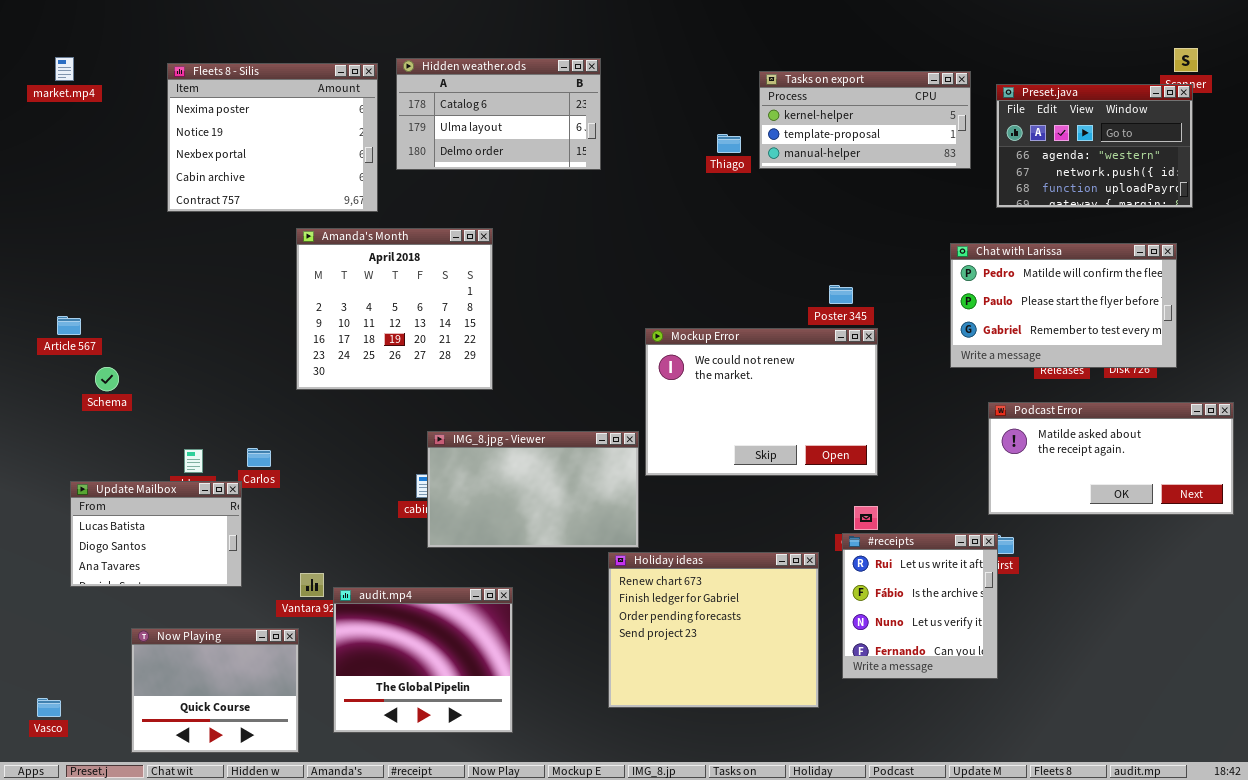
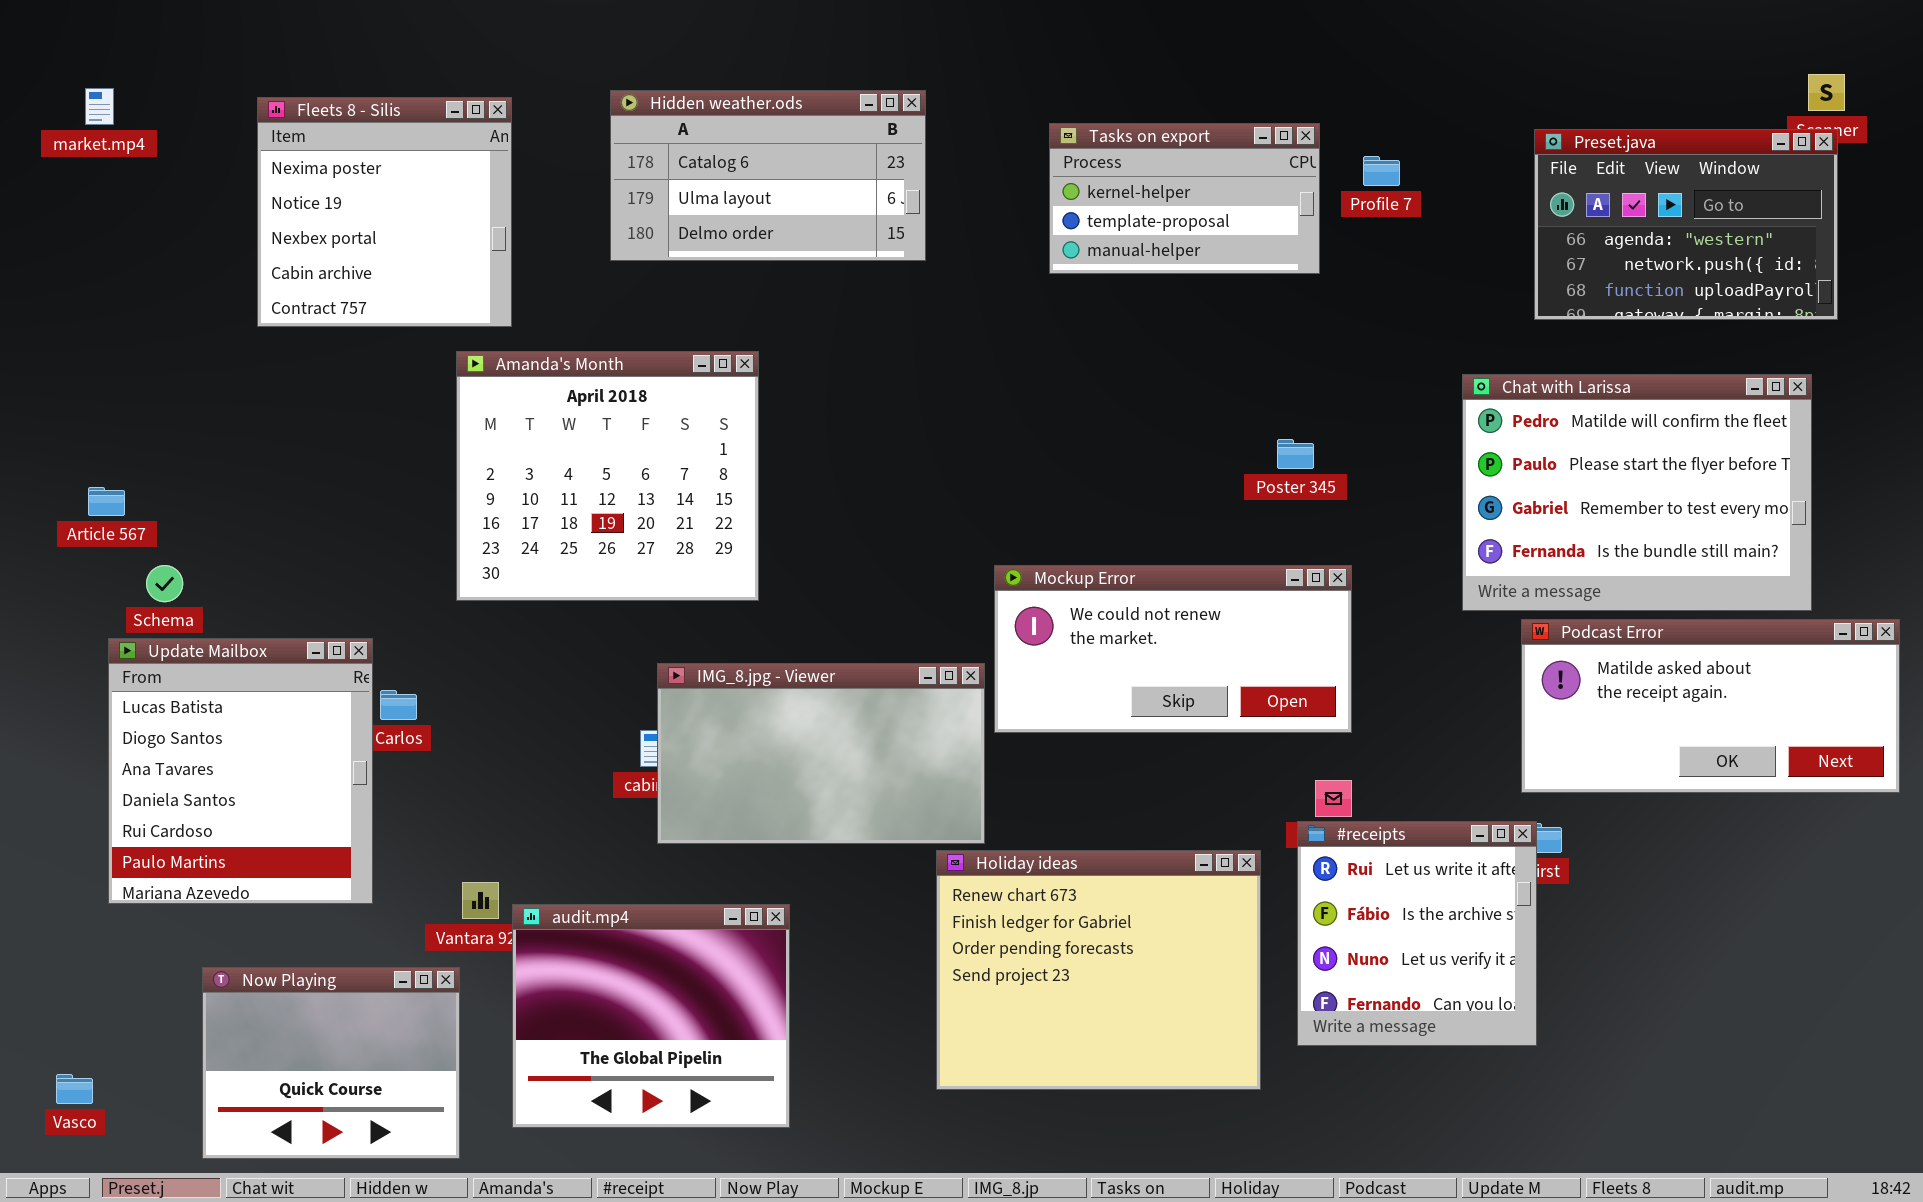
Fleets 8 - Silis: [167,63,378,212] -> [257,97,512,327], resized
Tasks on export: [759,71,971,169] -> [1049,123,1320,274], moved, resized
Chat with Larissa: [950,243,1177,368] -> [1462,374,1812,611], resized
Mockup Error: [645,328,878,476] -> [994,565,1352,733], resized
Update Mailbox: [70,481,242,587] -> [108,638,373,904], resized

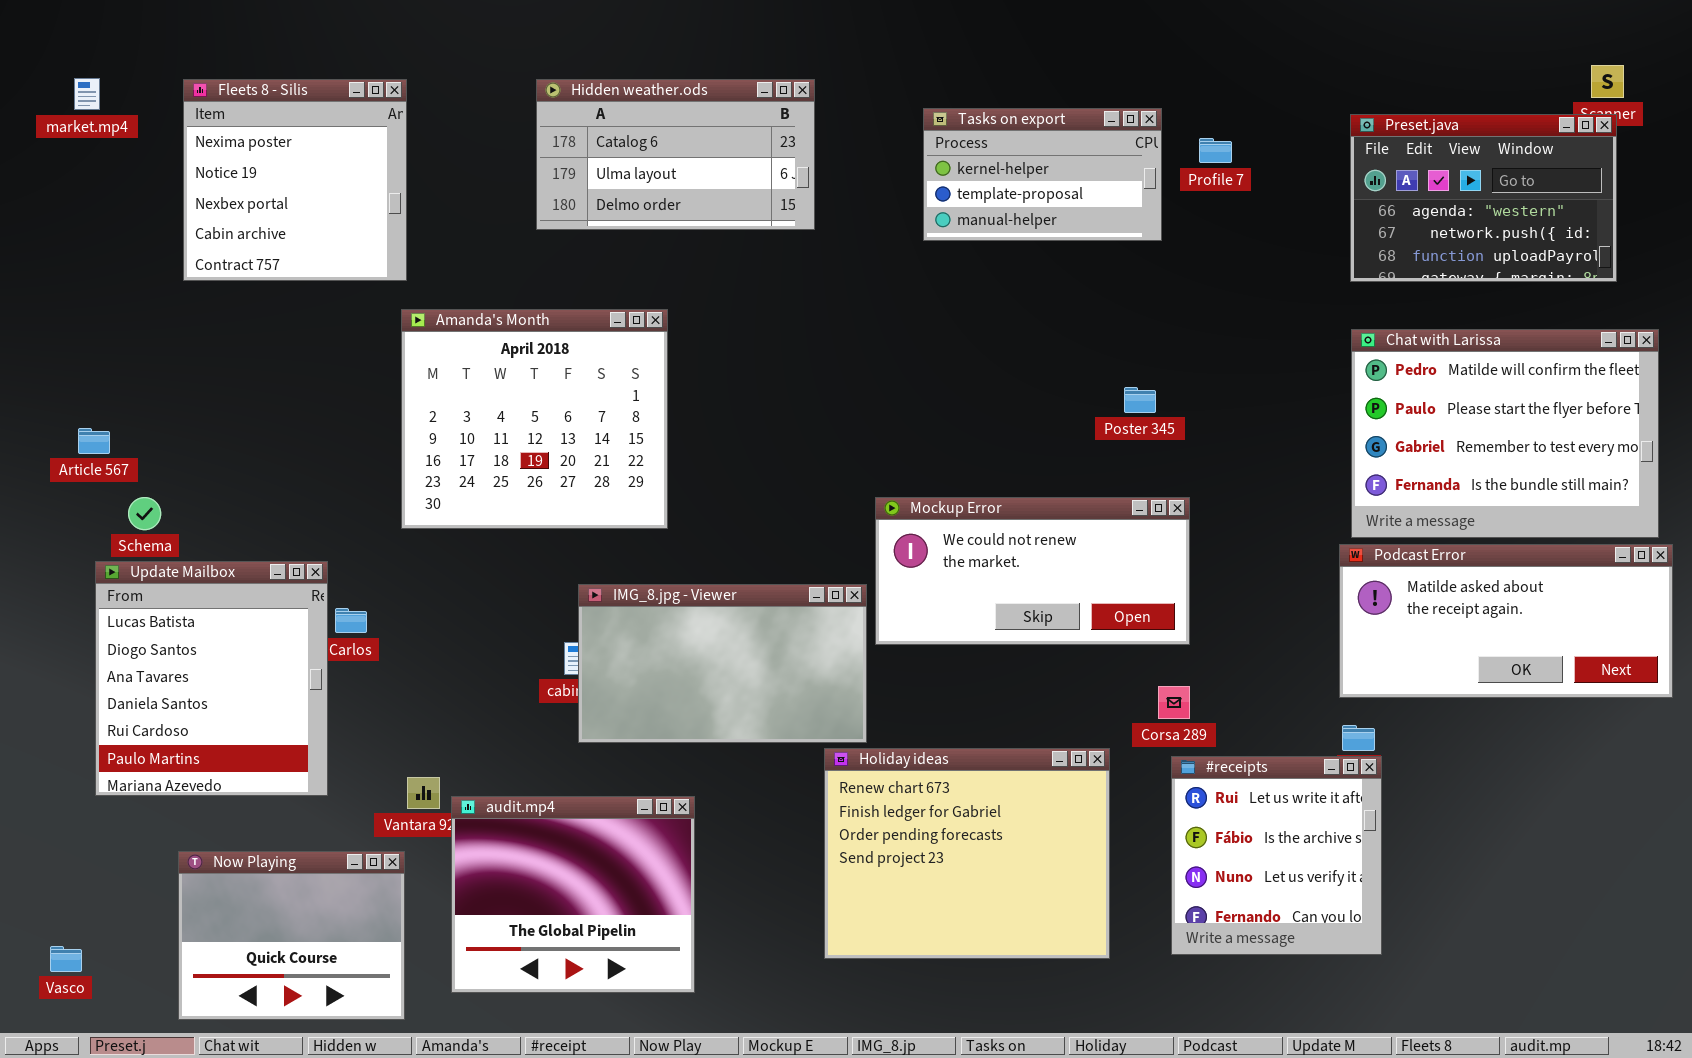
Fleets 8 - Silis: [257,97,512,327] -> [183,79,407,281], moved
Chat with Larissa: [1462,374,1812,611] -> [1351,329,1659,538], moved
#receipts: [1297,821,1537,1046] -> [1171,756,1382,955], moved

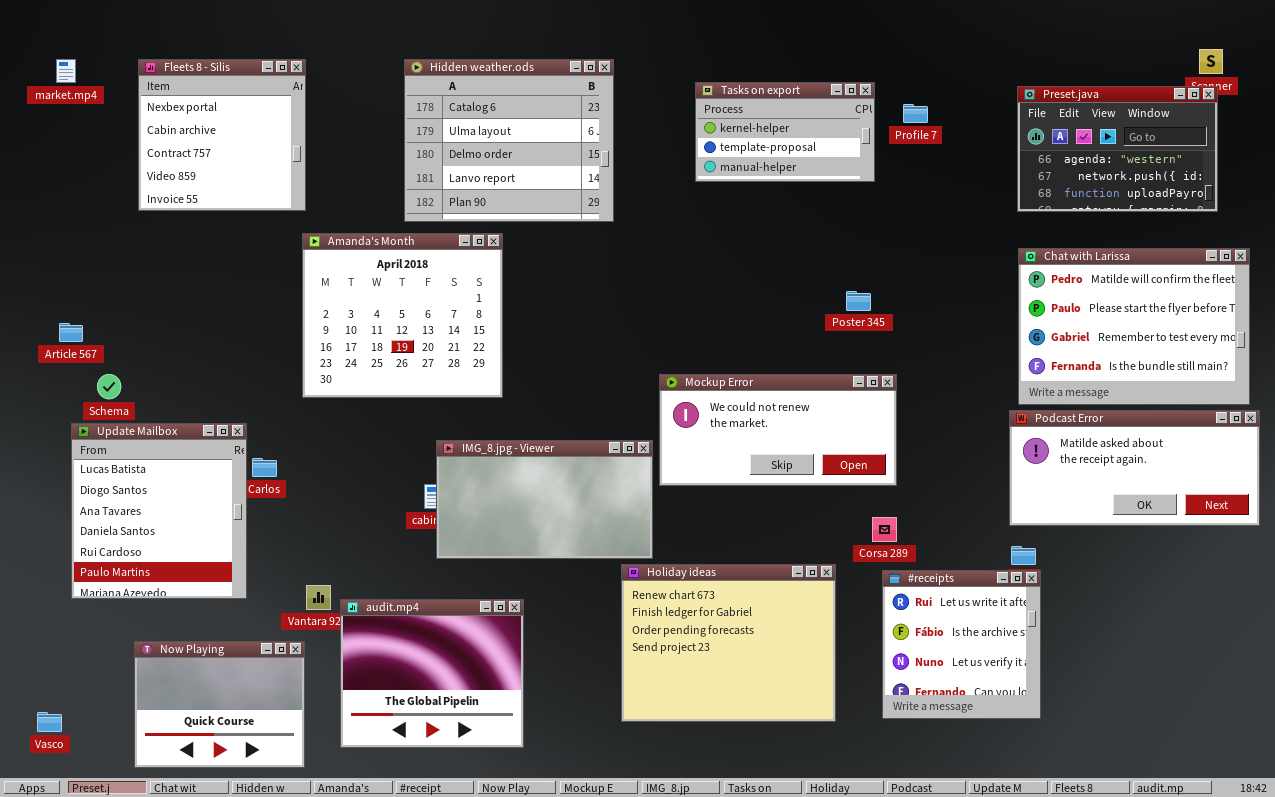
Fleets 8 - Silis: [183,79,407,281] -> [138,59,306,211], scrolled down 2 rows
Hidden weather.ods: [536,79,815,230] -> [404,59,614,222], resized

